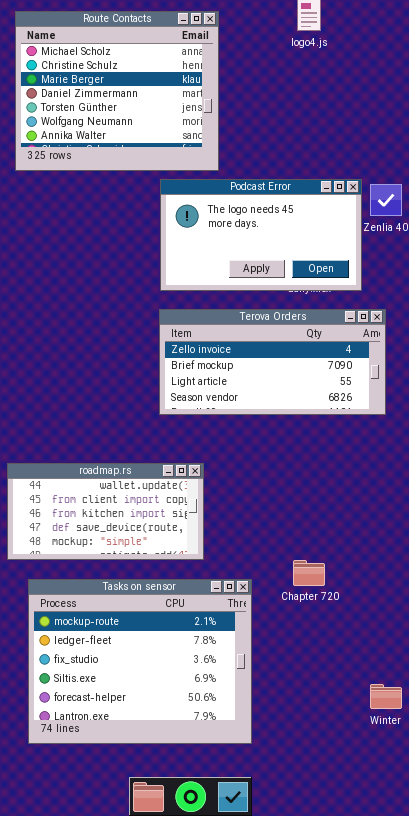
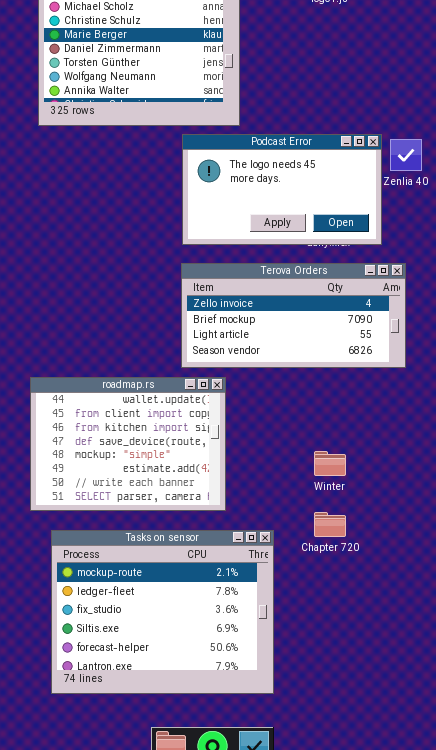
roadmap.rs: [7,463,204,560] -> [30,377,226,511], resized
Winter: [370,684,402,709] -> [314,451,346,476], moved

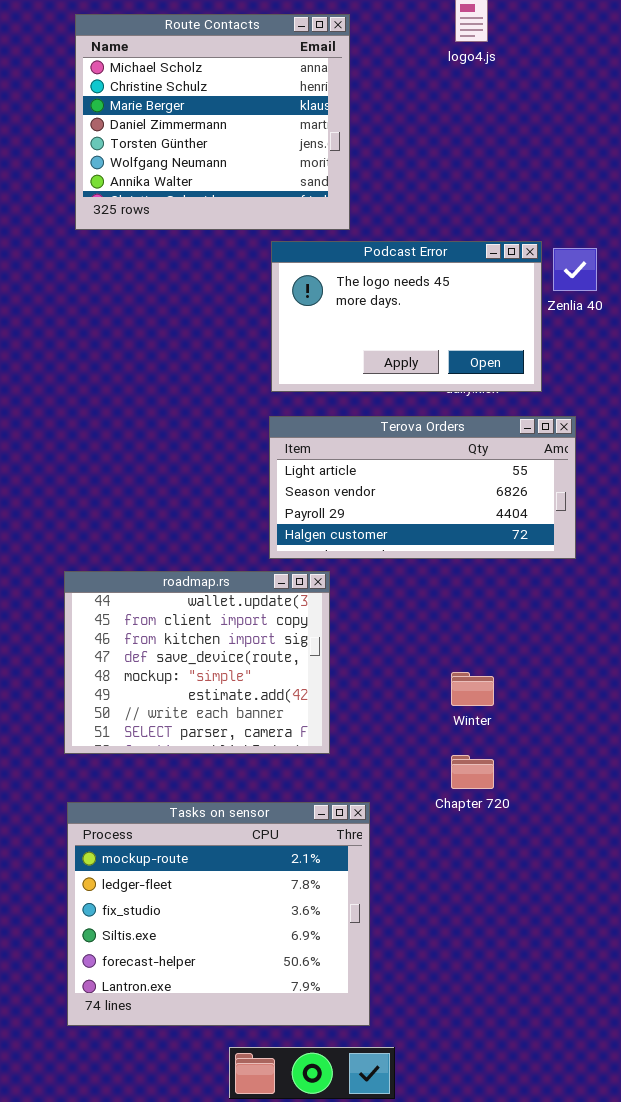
Terova Orders: [181,263,406,368] -> [269,416,576,559], scrolled down 2 rows
Tasks on sensor: [51,530,274,694] -> [67,802,370,1026], moved

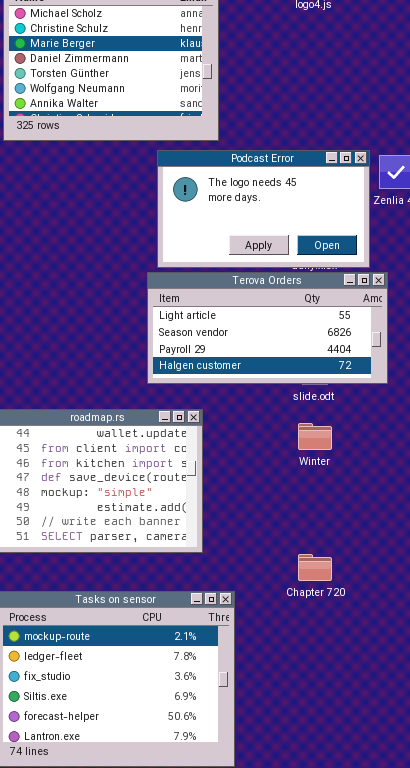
Terova Orders: [269,416,576,559] -> [147,272,388,384], moved
Winter: [451,672,494,706] -> [298,423,332,450], moved

